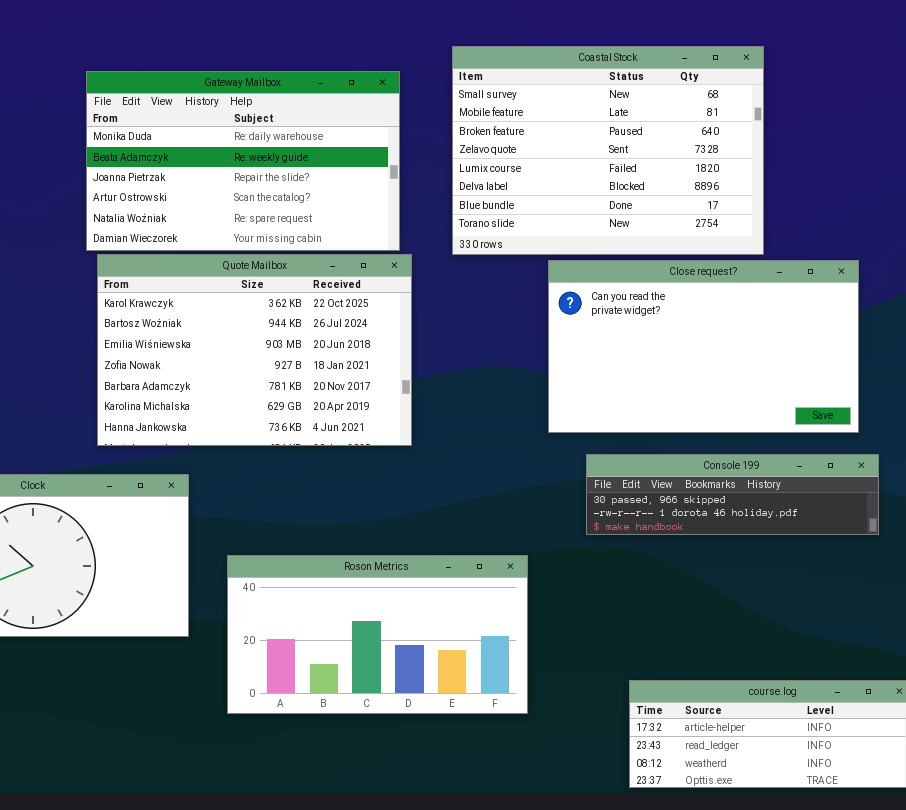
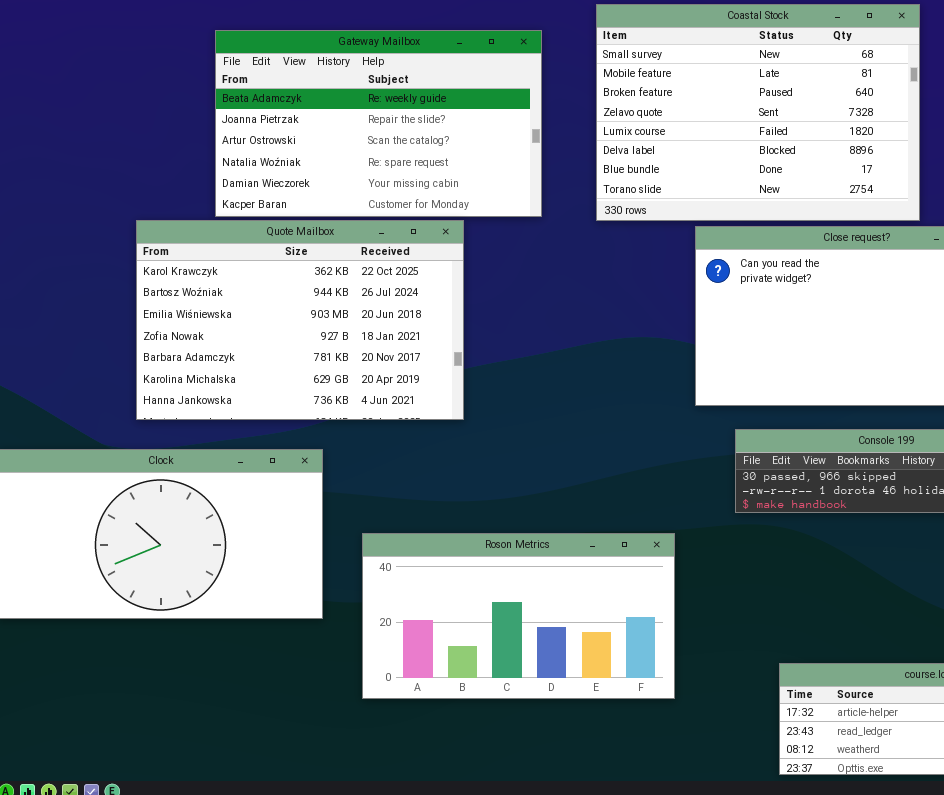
Gateway Mailbox: [86,71,400,251] -> [215,30,542,217], scrolled down 1 row
Quote Mailbox: [97,254,412,446] -> [136,220,464,420], moved

